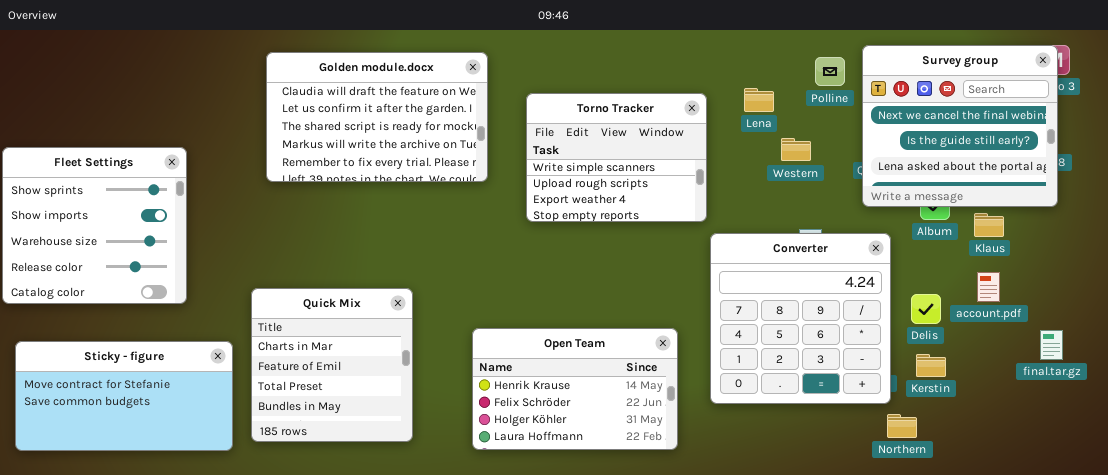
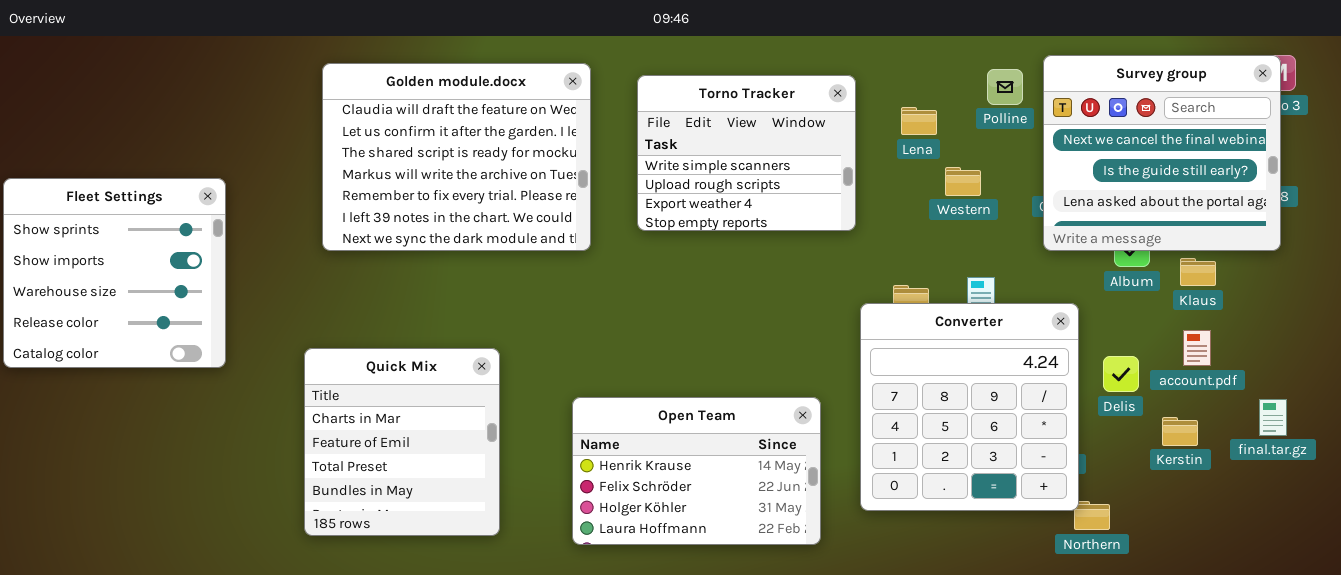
Golden module.docx: [266,52,488,182] -> [322,63,591,251], resized
Torno Tracker: [526,93,707,222] -> [637,75,856,231], moved
Converter: [710,233,891,404] -> [860,303,1079,511], moved
Sticky - figure: [15,341,233,451] -> none, closed
Kerstin: [916,354,946,377] -> [1162,417,1198,446], moved

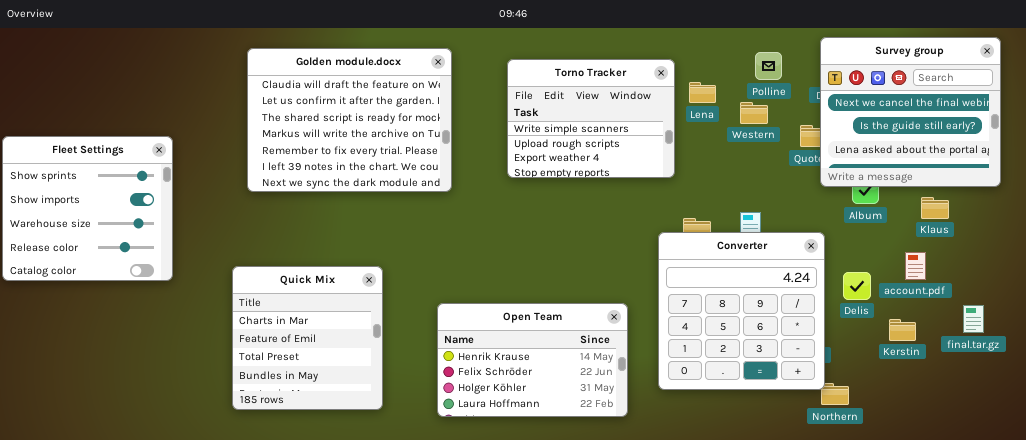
Survey group: [1043,55,1281,251] -> [820,37,1001,187], moved
Torno Tracker: [637,75,856,231] -> [507,59,675,178], moved
Western: [945,167,981,196] -> [740,102,768,124], moved
Klaus: [1180,258,1216,286] -> [921,197,949,219], moved

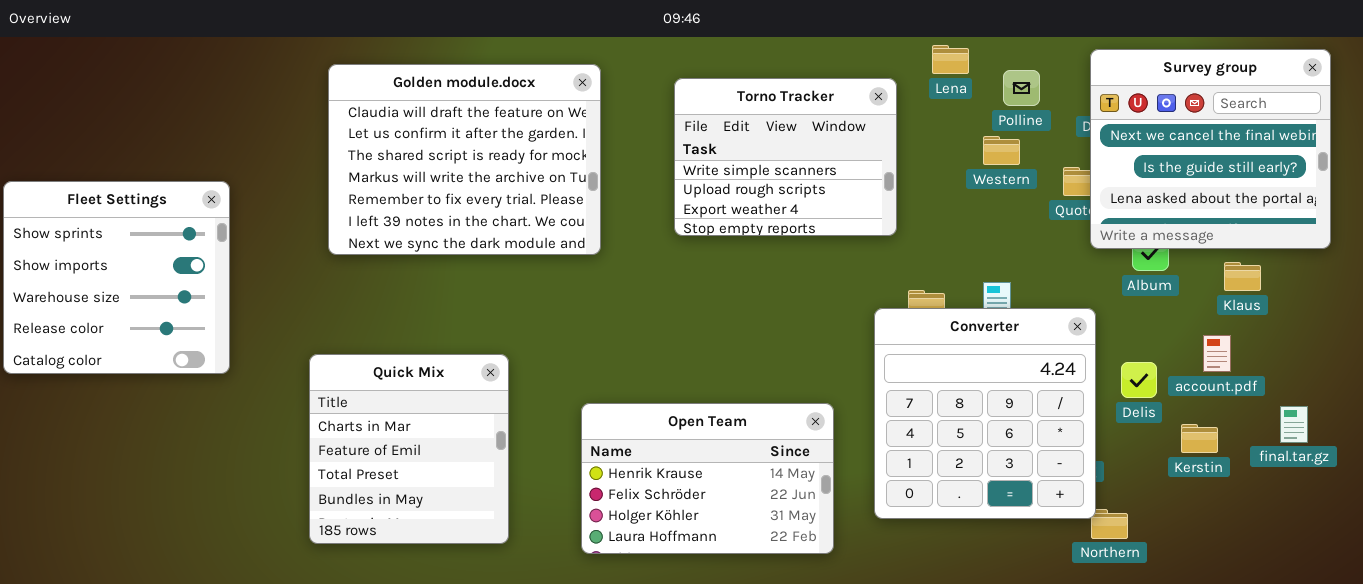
Lena: [689,82,716,103] -> [932,45,969,74], moved

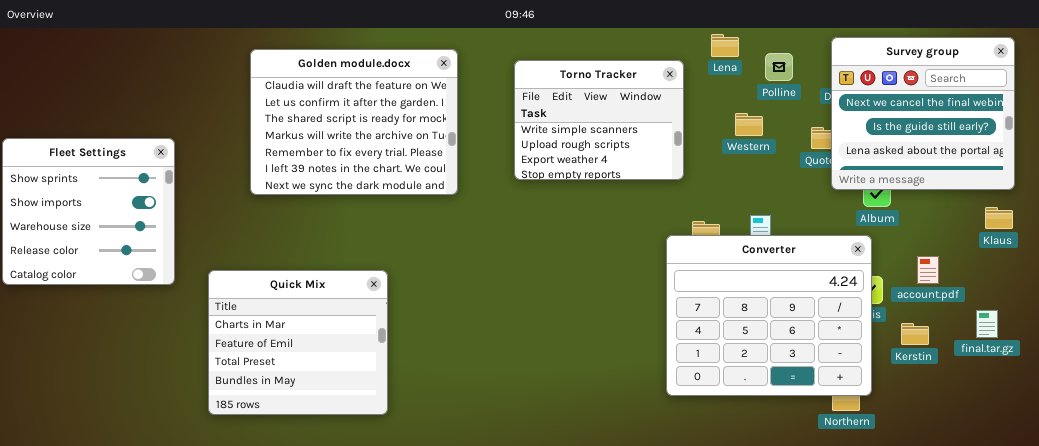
Western: [983,136,1020,165] -> [735,113,763,136], moved
Klaus: [1224,262,1261,291] -> [985,207,1013,229], moved
Converter: [874,308,1096,519] -> [666,235,872,396], resized
Quick Mix: [309,354,509,544] -> [208,270,388,415], resized
Open Team: [581,403,834,554] -> none, closed

